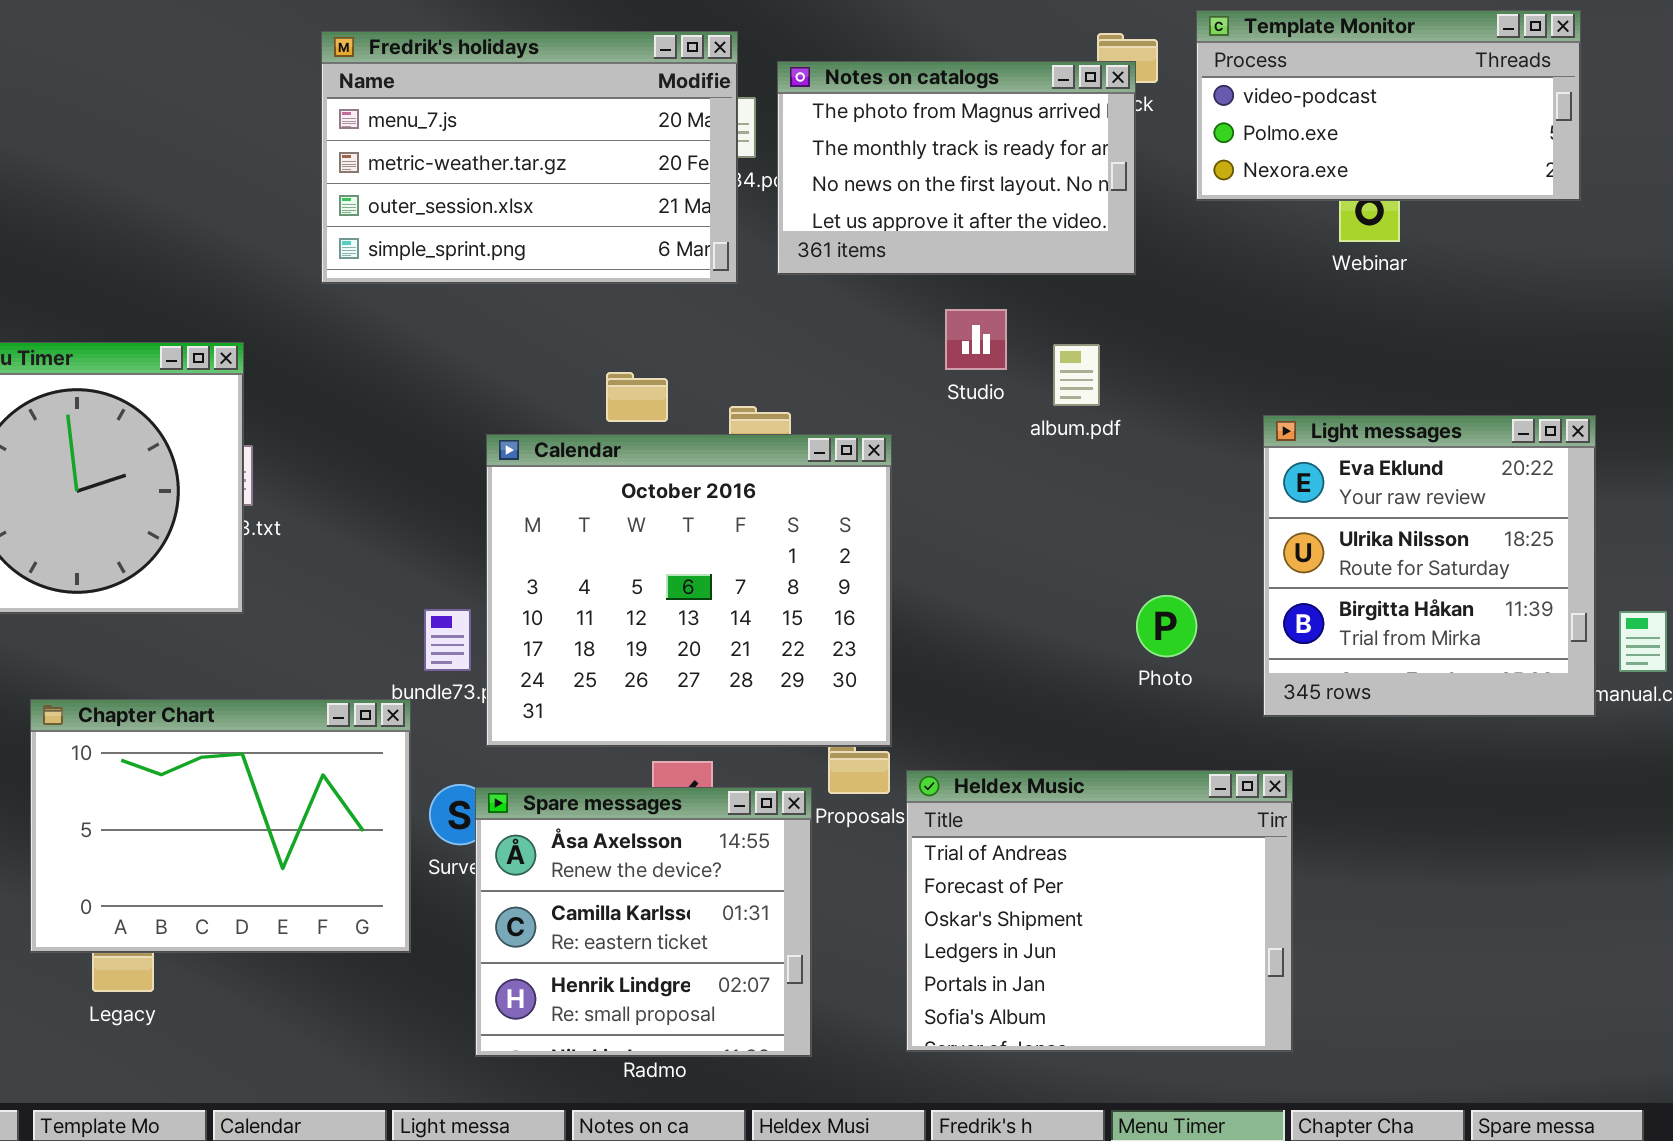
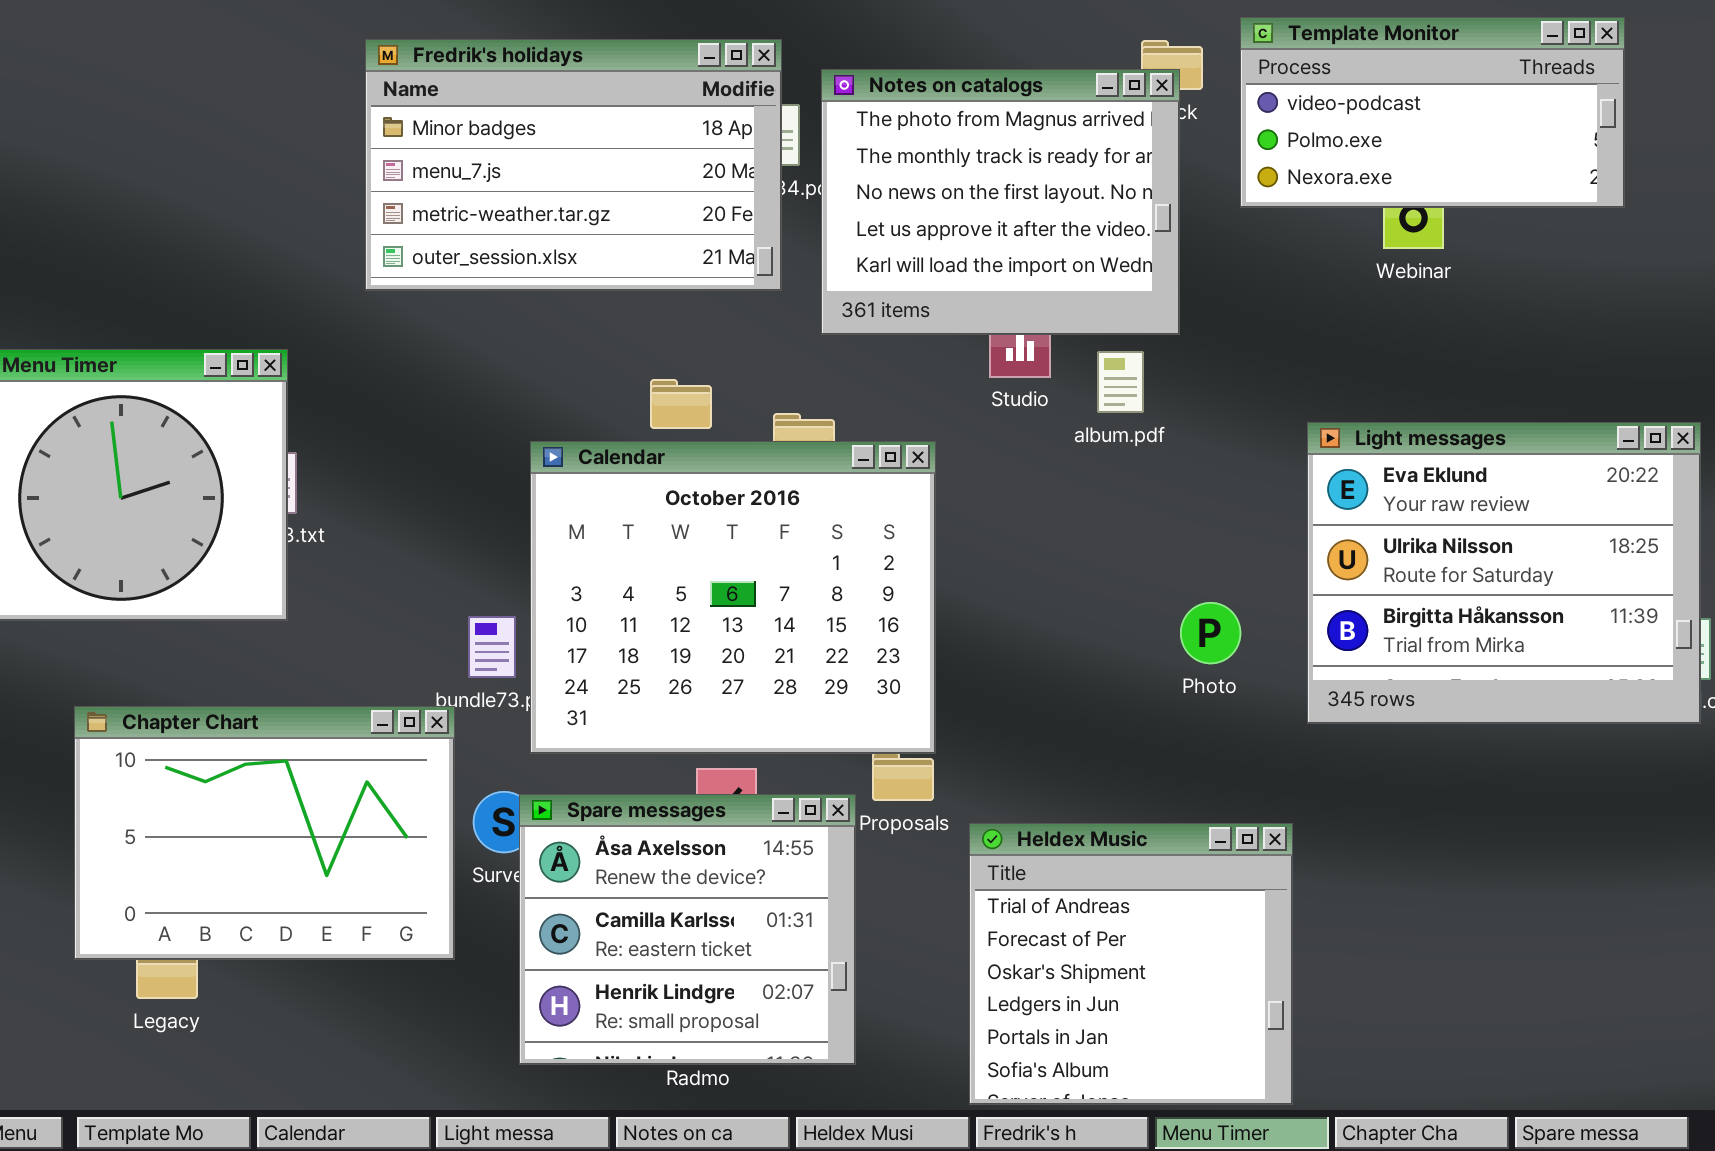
Fredrik's holidays: [321,31,738,284] -> [365,39,782,291], scrolled up 1 row
Notes on catalogs: [777,61,1136,275] -> [821,69,1180,335], resized
Light messages: [1263,415,1596,717] -> [1307,422,1701,724], resized
Heldex Music: [906,770,1293,1052] -> [969,823,1293,1105], moved, resized

